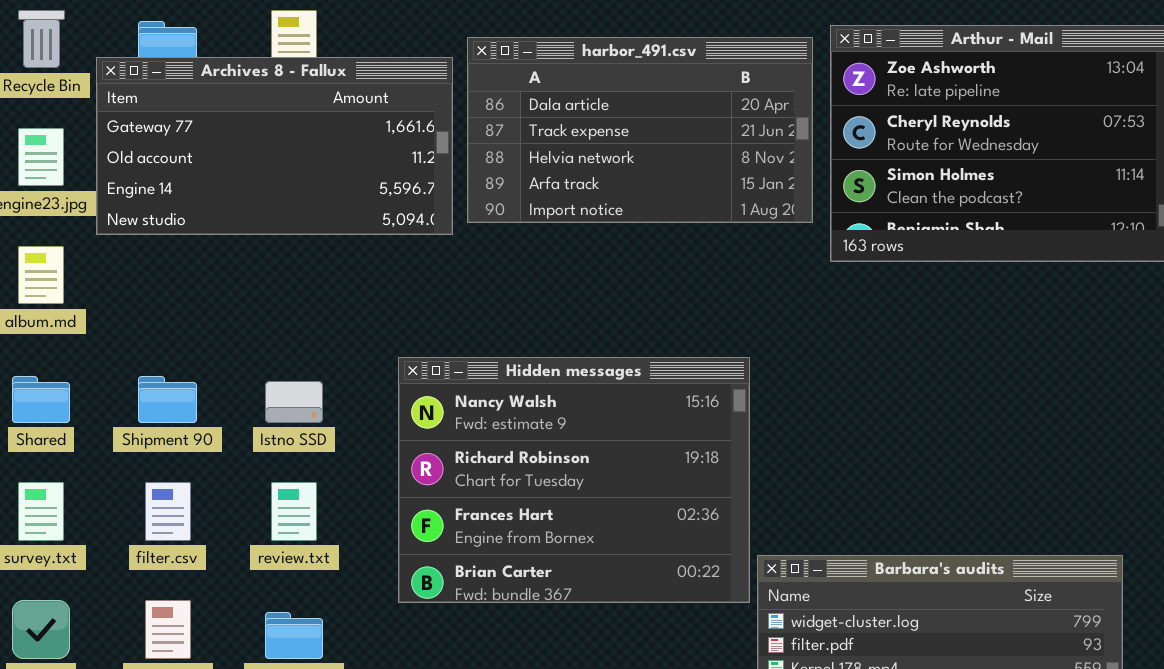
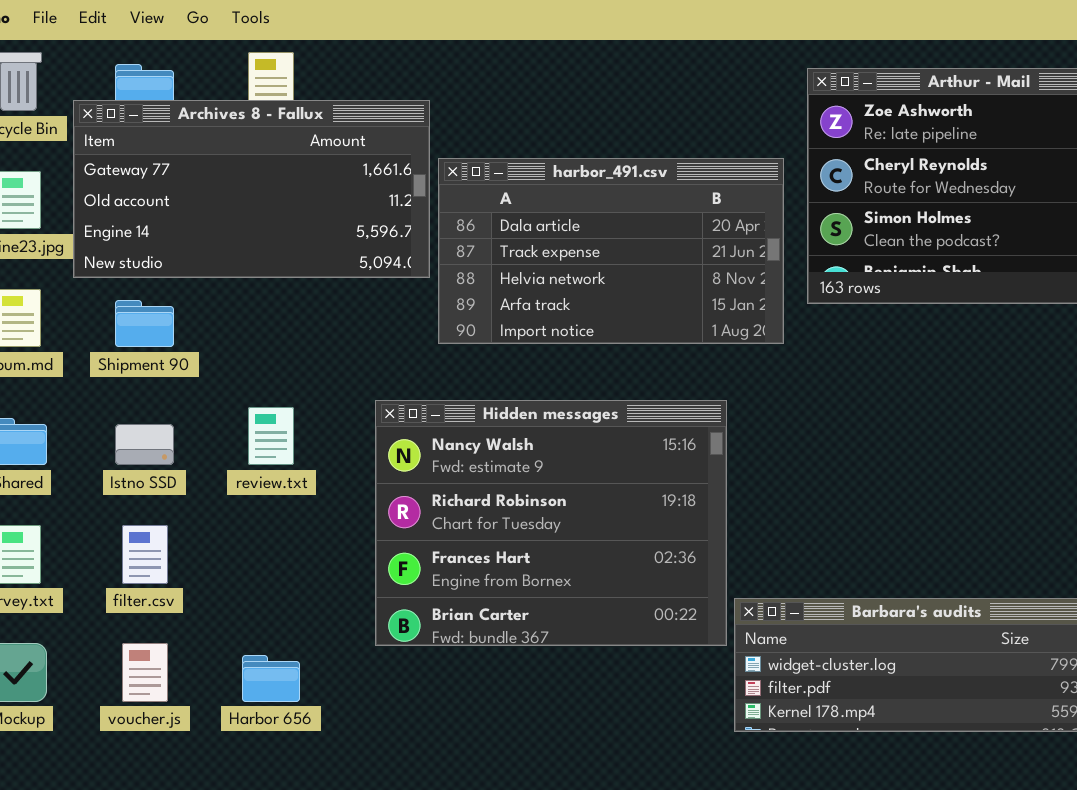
harbor_491.csv: [467,37,813,223] -> [438,158,784,344], moved
Shipment 90: [138,376,197,423] -> [115,300,174,347], moved
Istno SSD: [265,381,323,423] -> [115,424,174,465], moved
review.txt: [271,482,317,541] -> [248,407,294,465], moved

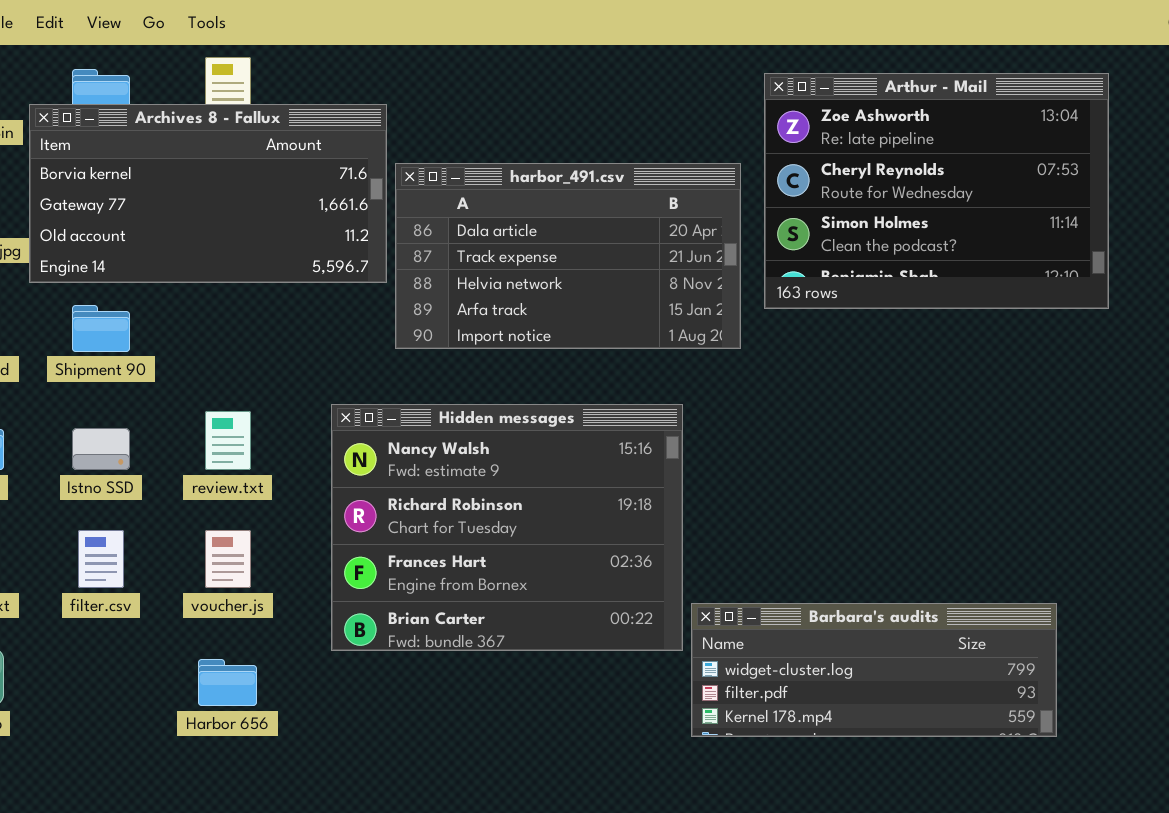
Archives 8 - Fallux: [73,100,430,278] -> [29,104,387,283], scrolled up 1 row
voucher.js: [122,643,168,702] -> [205,530,251,588], moved

